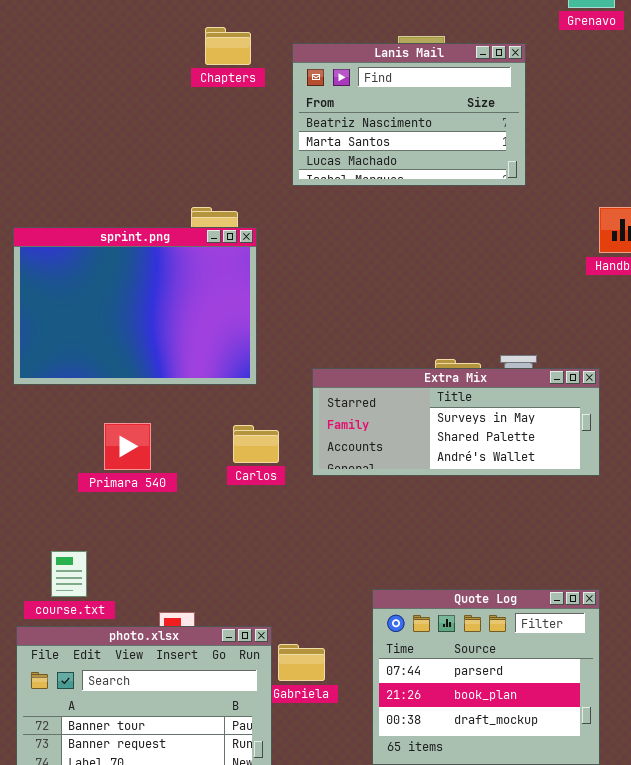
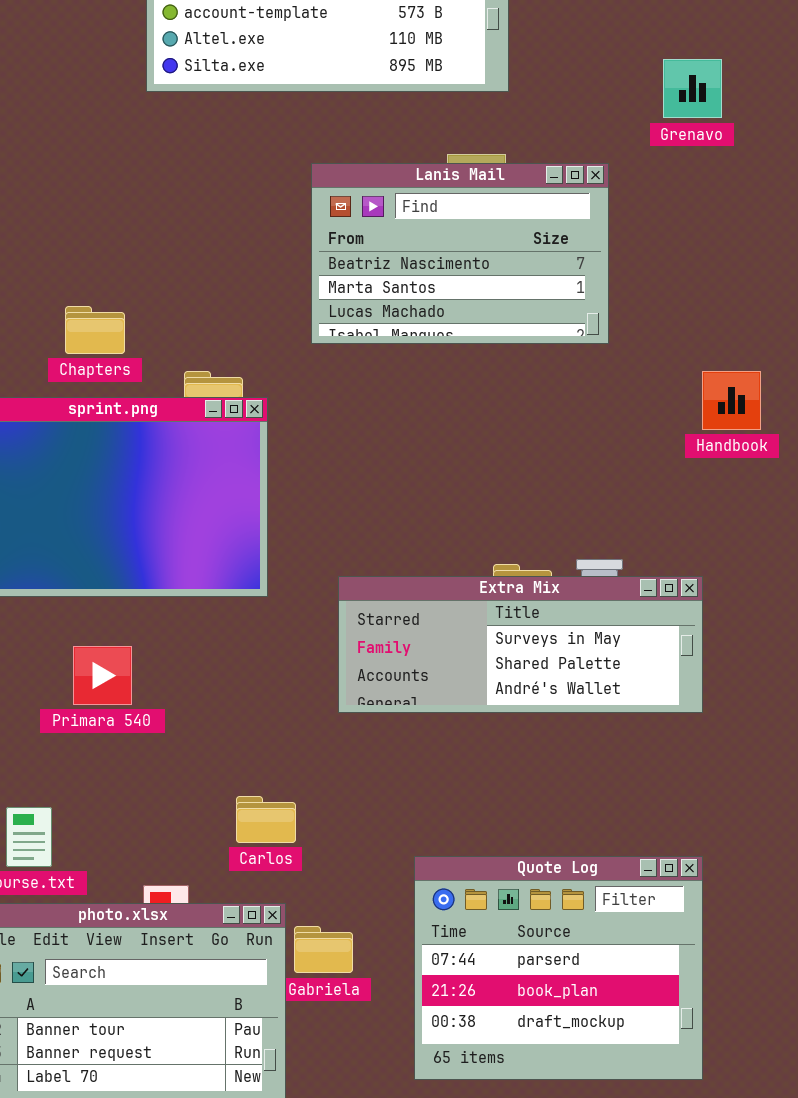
Chapters: [205,27,251,65] -> [65,306,125,354], moved
Carlos: [233,425,279,463] -> [236,796,296,843], moved

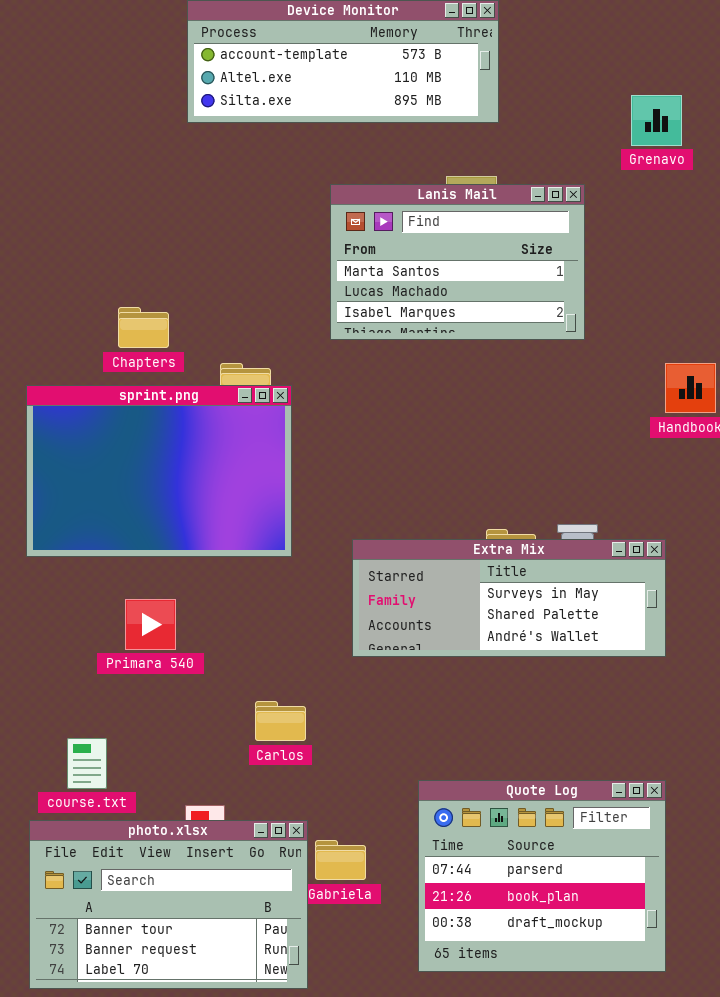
Lanis Mail: [311,163,609,344] -> [330,184,585,340], scrolled down 1 row
Carlos: [236,796,296,843] -> [255,701,306,741], moved

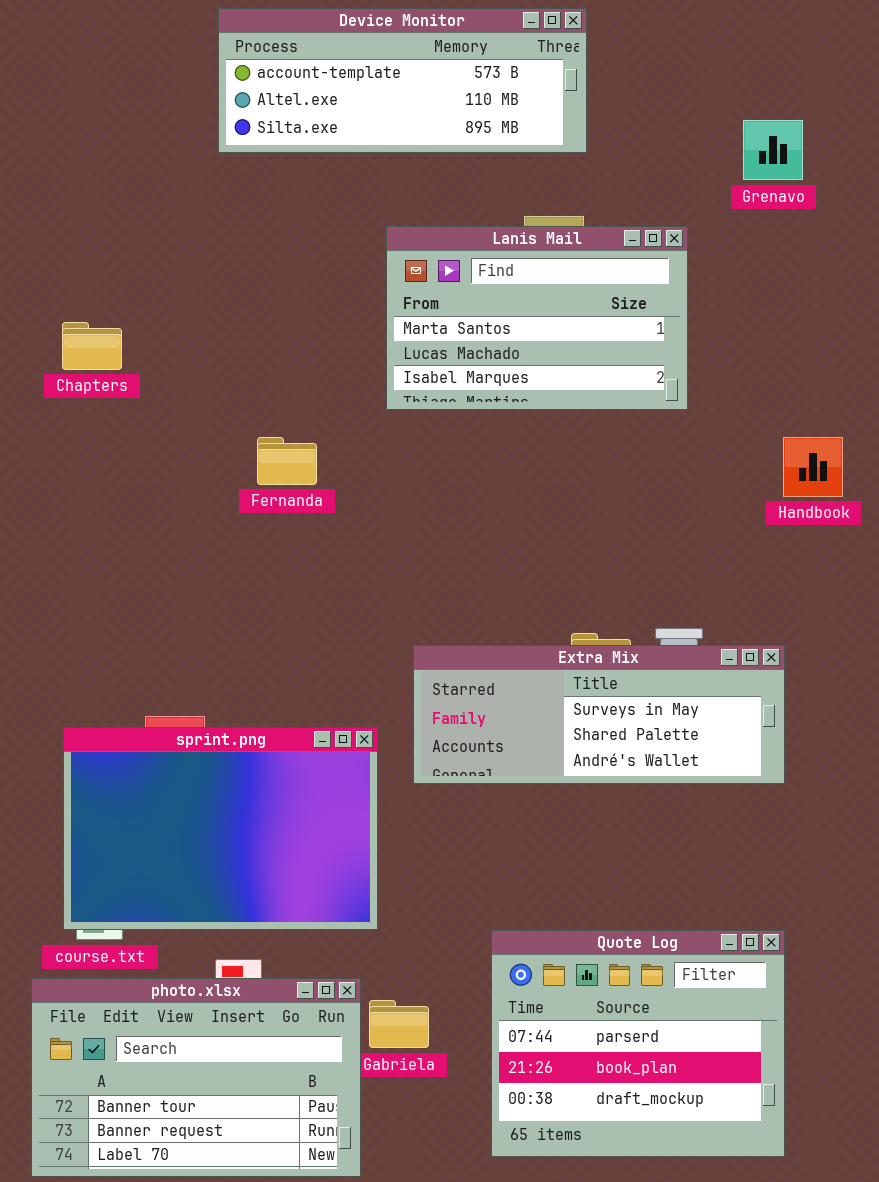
Chapters: [118,307,169,348] -> [62,322,122,370], moved
sprint.png: [26,385,292,557] -> [63,727,378,930], moved

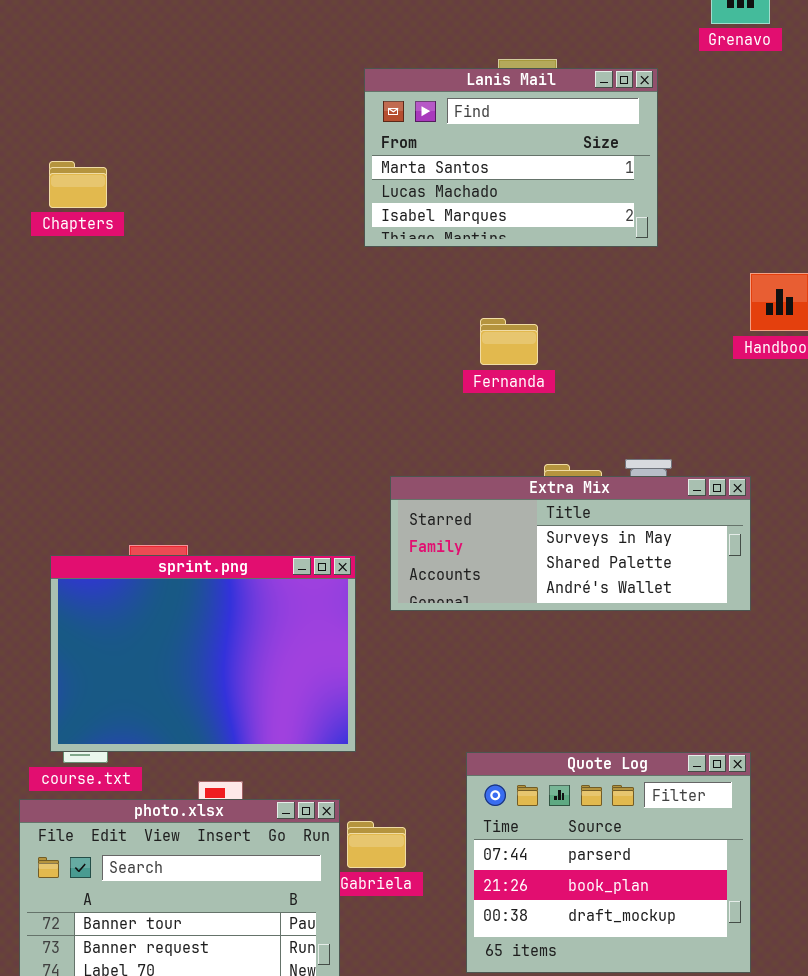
Fernanda: [257,437,317,485] -> [480,318,538,365], moved

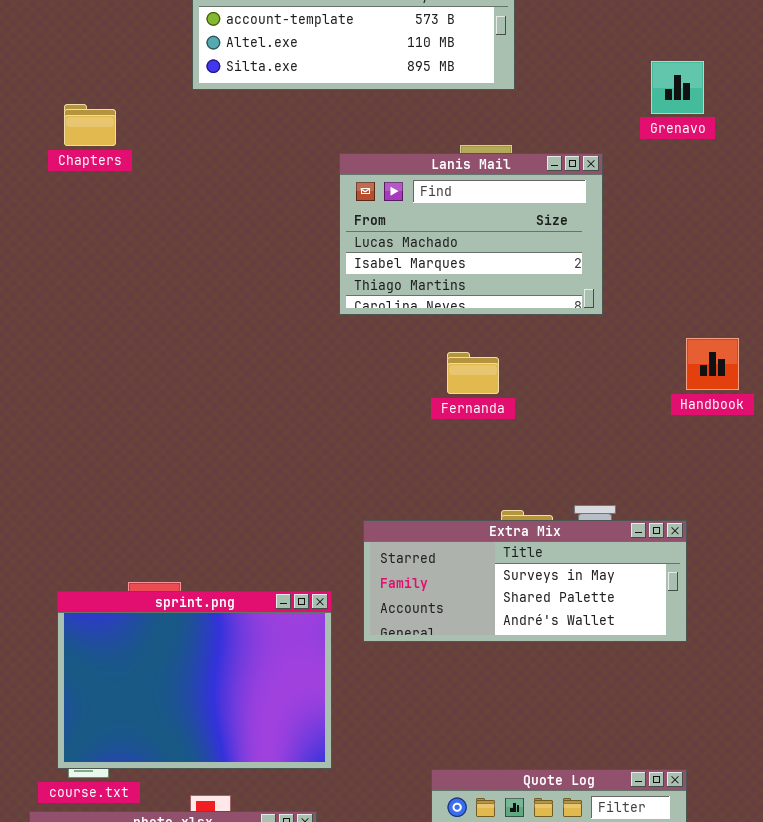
Lanis Mail: [364,68,658,247] -> [339,153,603,315], scrolled down 1 row
Chapters: [49,161,107,208] -> [64,104,116,146], moved
Fernanda: [480,318,538,365] -> [447,352,499,394], moved

